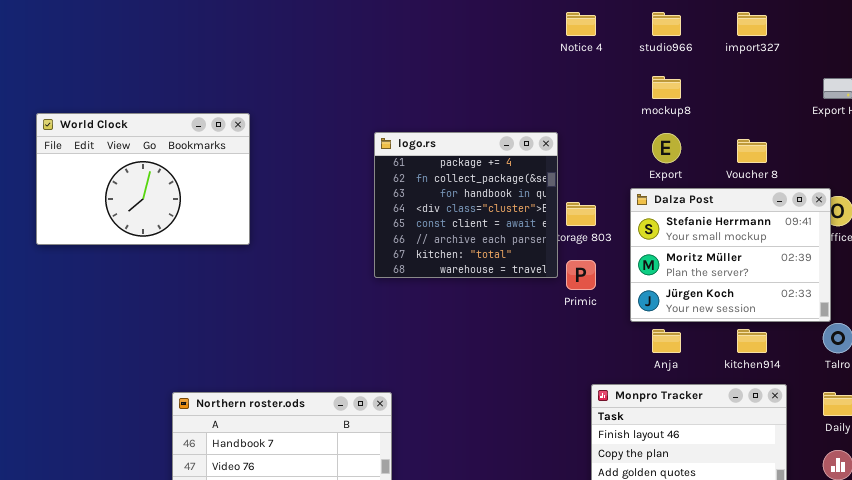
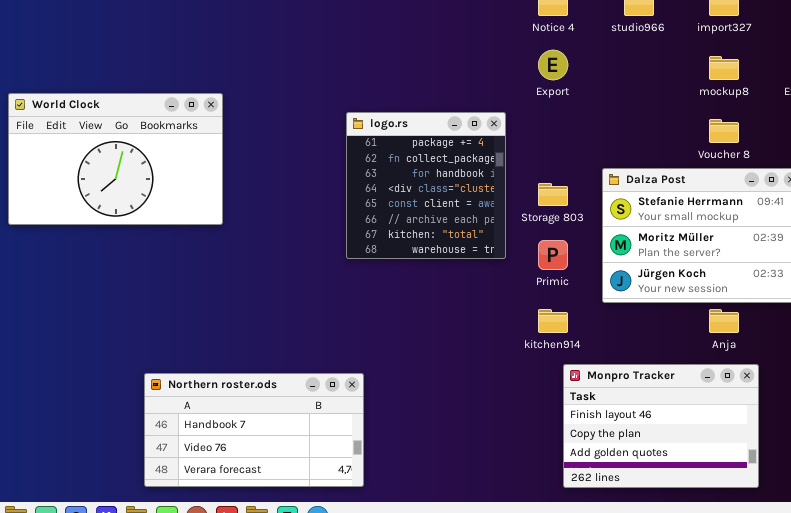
mockup8: [652,76,681,99] -> [709,56,739,80], moved
logo.rs: [374,132,558,278] -> [346,112,506,259], resized
Export: [652,133,681,163] -> [538,50,568,80], moved
Anja: [652,329,681,353] -> [709,309,739,333], moved
kitchen914: [737,329,767,353] -> [538,309,568,333], moved

